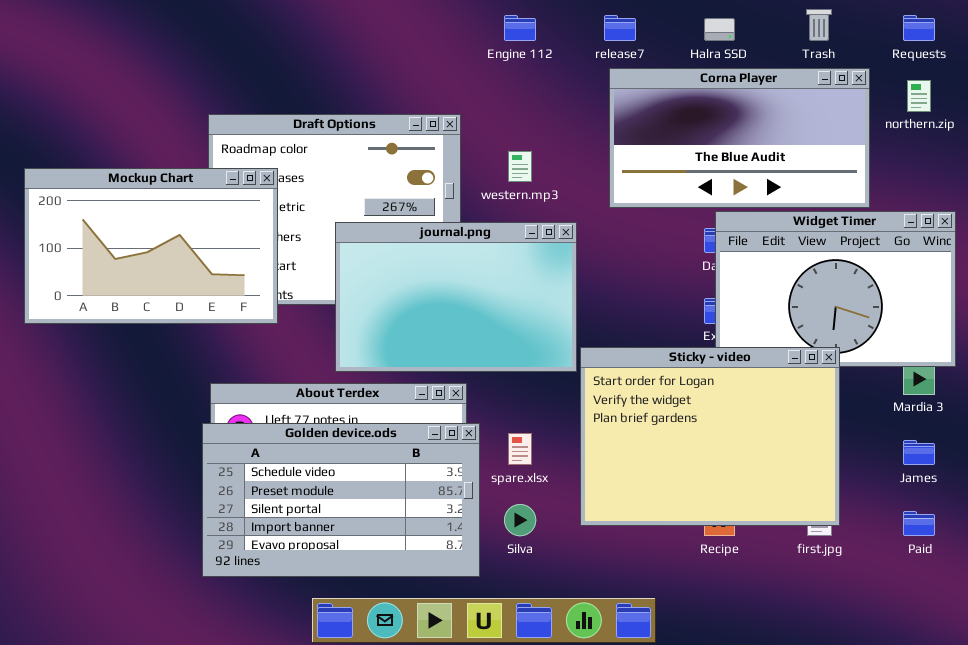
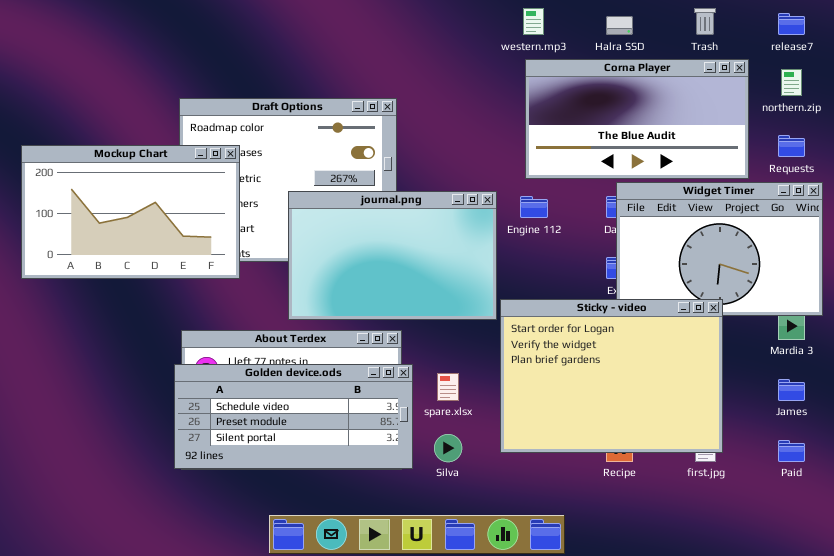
Engine 112: [504,15,536,41] -> [520,196,548,218], moved
release7: [604,15,636,41] -> [778,13,805,35], moved
Requests: [903,15,935,41] -> [778,135,805,157], moved
western.mp3: [508,151,532,182] -> [523,8,544,35], moved
Golden device.ods: [202,423,480,577] -> [174,364,413,469], resized

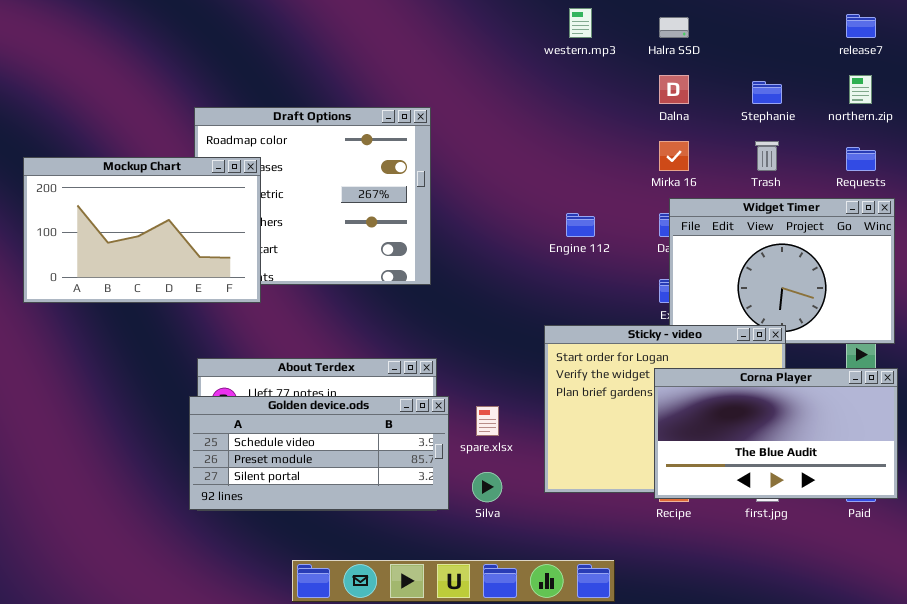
Trash: [694,8,716,35] -> [755,141,779,171], moved
Corna Player: [525,59,749,179] -> [654,368,898,499], moved
journal.png: [288,191,497,320] -> none, closed

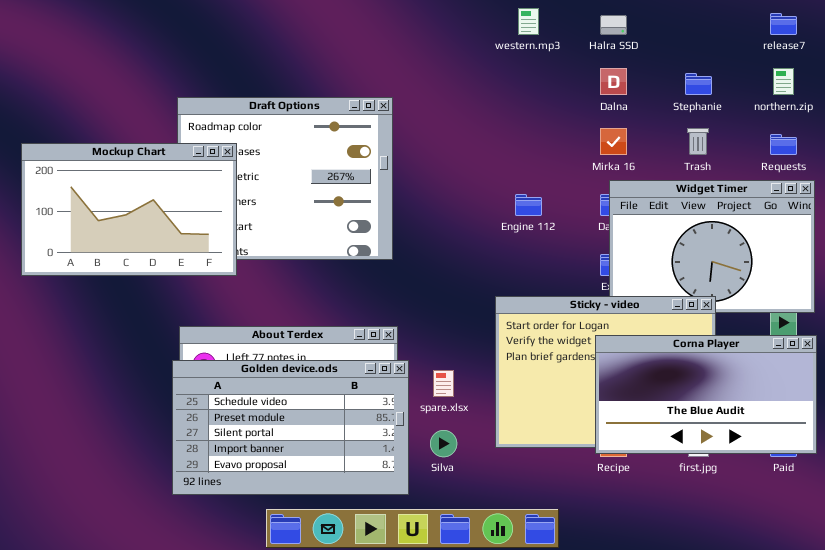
Golden device.ods: [189,396,449,510] -> [172,360,409,495], resized

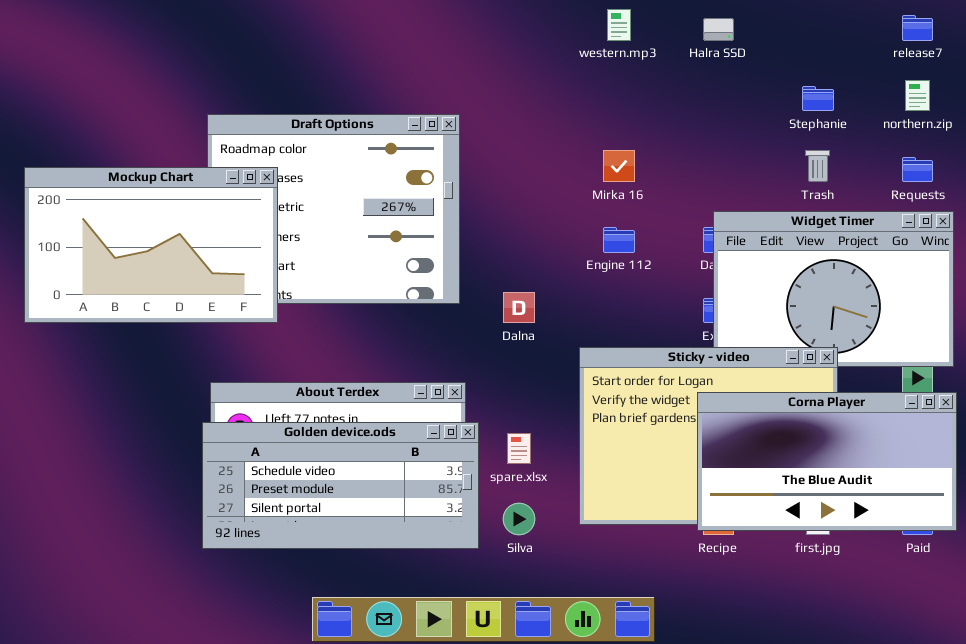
Dalna: [600,68,627,95] -> [503,292,535,323], moved
Mirka 16: [600,128,627,155] -> [603,150,635,182], moved
Golden device.ods: [172,360,409,495] -> [202,422,479,549], resized

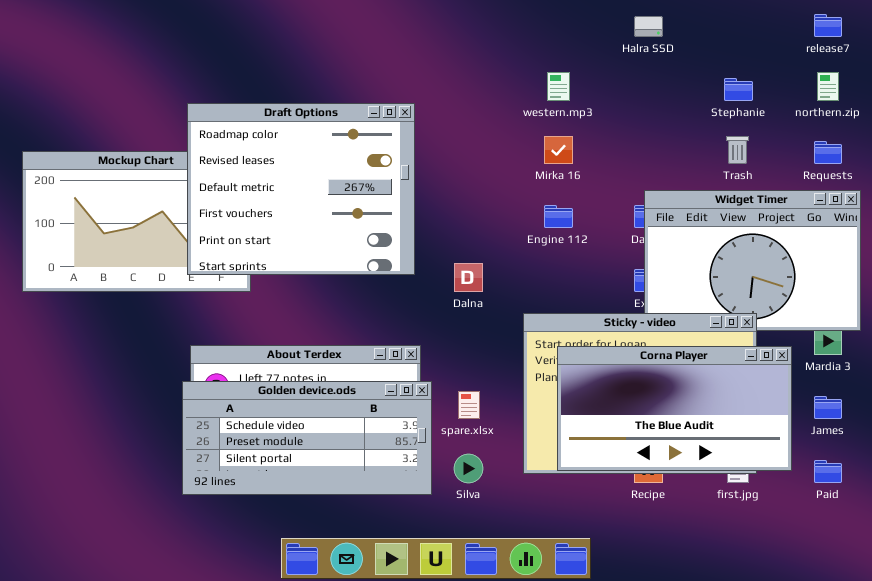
western.mp3: [607,9,631,41] -> [547,72,570,101], moved
Draft Options: [207,114,460,304] -> [187,103,415,275], raised
Corna Player: [697,392,957,531] -> [557,346,792,471], moved

